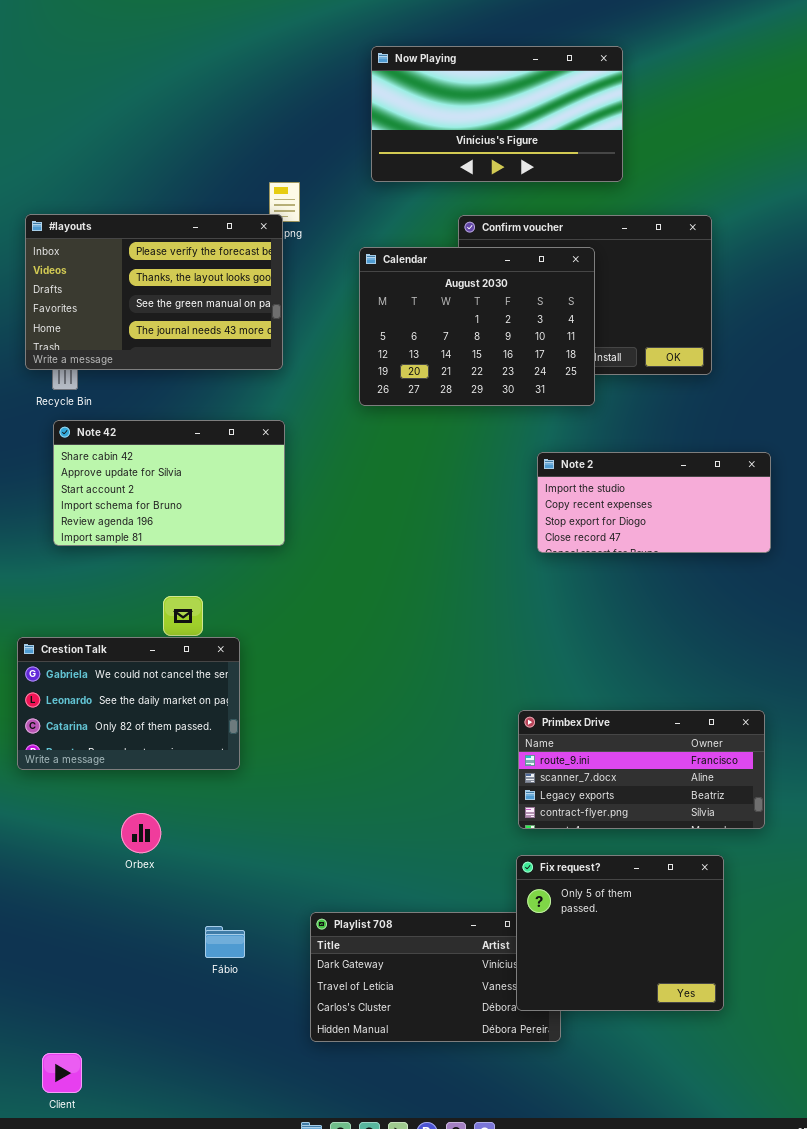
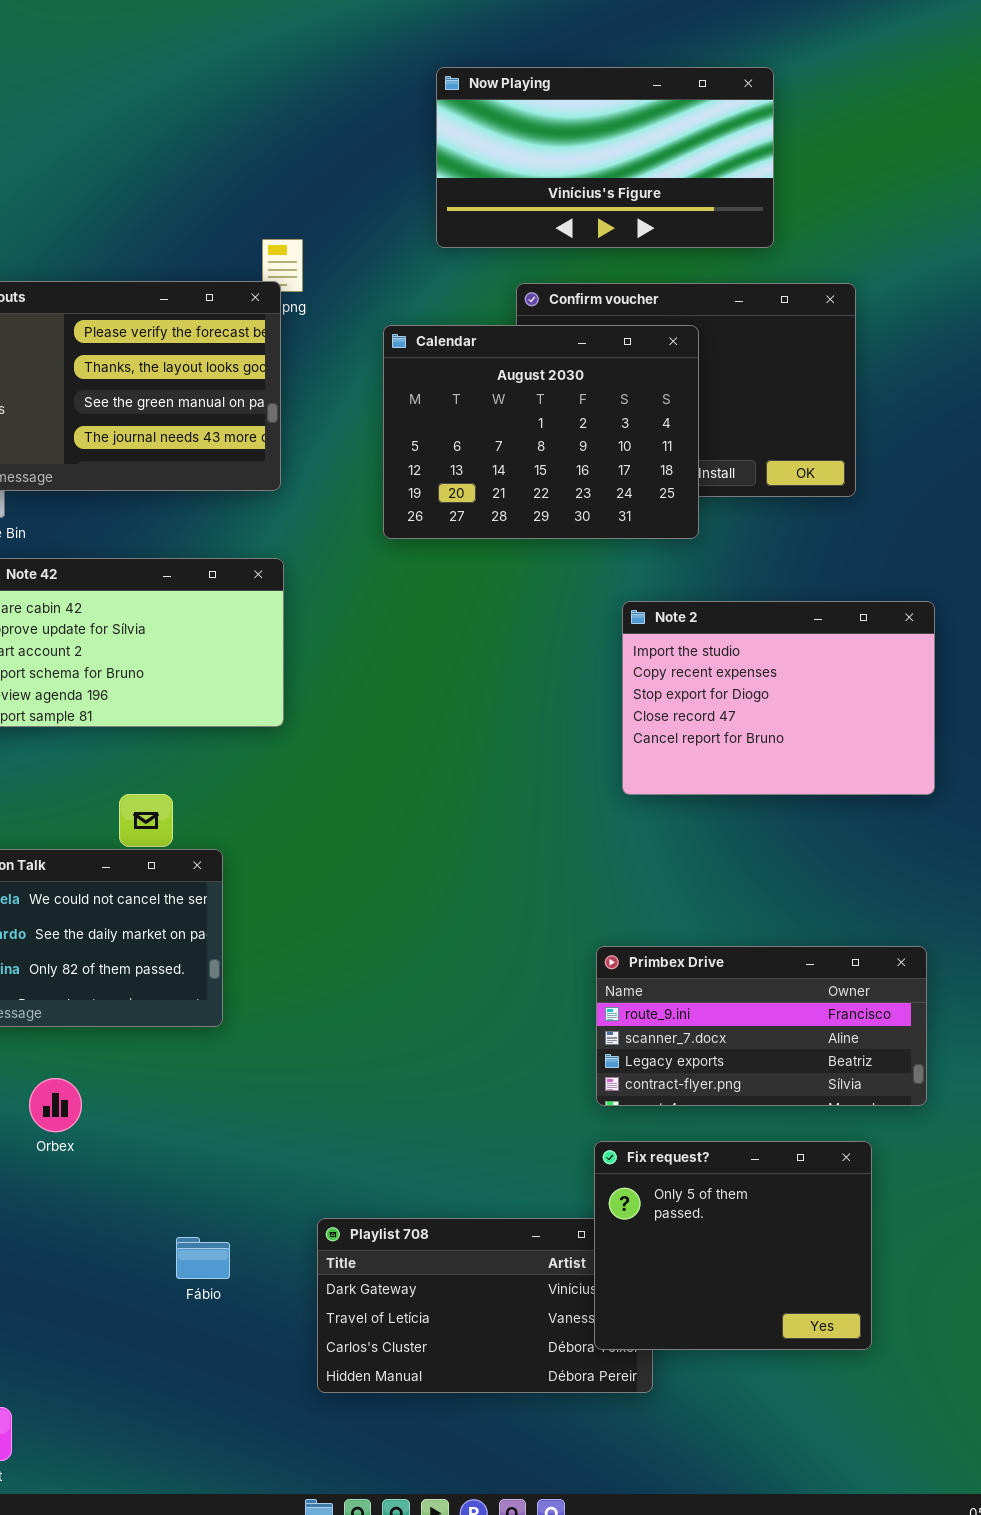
Now Playing: [371,46,623,182] -> [436,67,774,248], moved
Note 2: [537,452,771,553] -> [622,601,935,795], resized
Orbex: [121,813,161,853] -> [29,1078,82,1132], moved

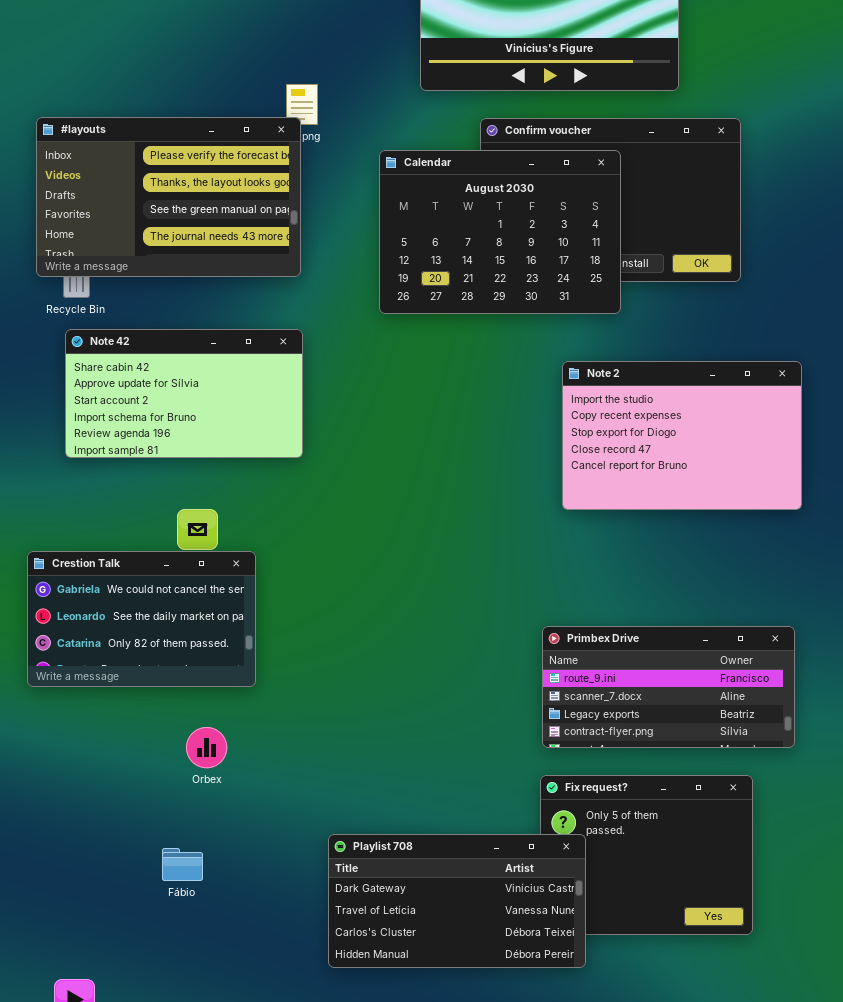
Orbex: [29,1078,82,1132] -> [186,727,227,768], moved
Playlist 708: [317,1218,653,1393] -> [328,834,586,968], raised
Fábio: [176,1237,230,1279] -> [162,848,203,881], moved

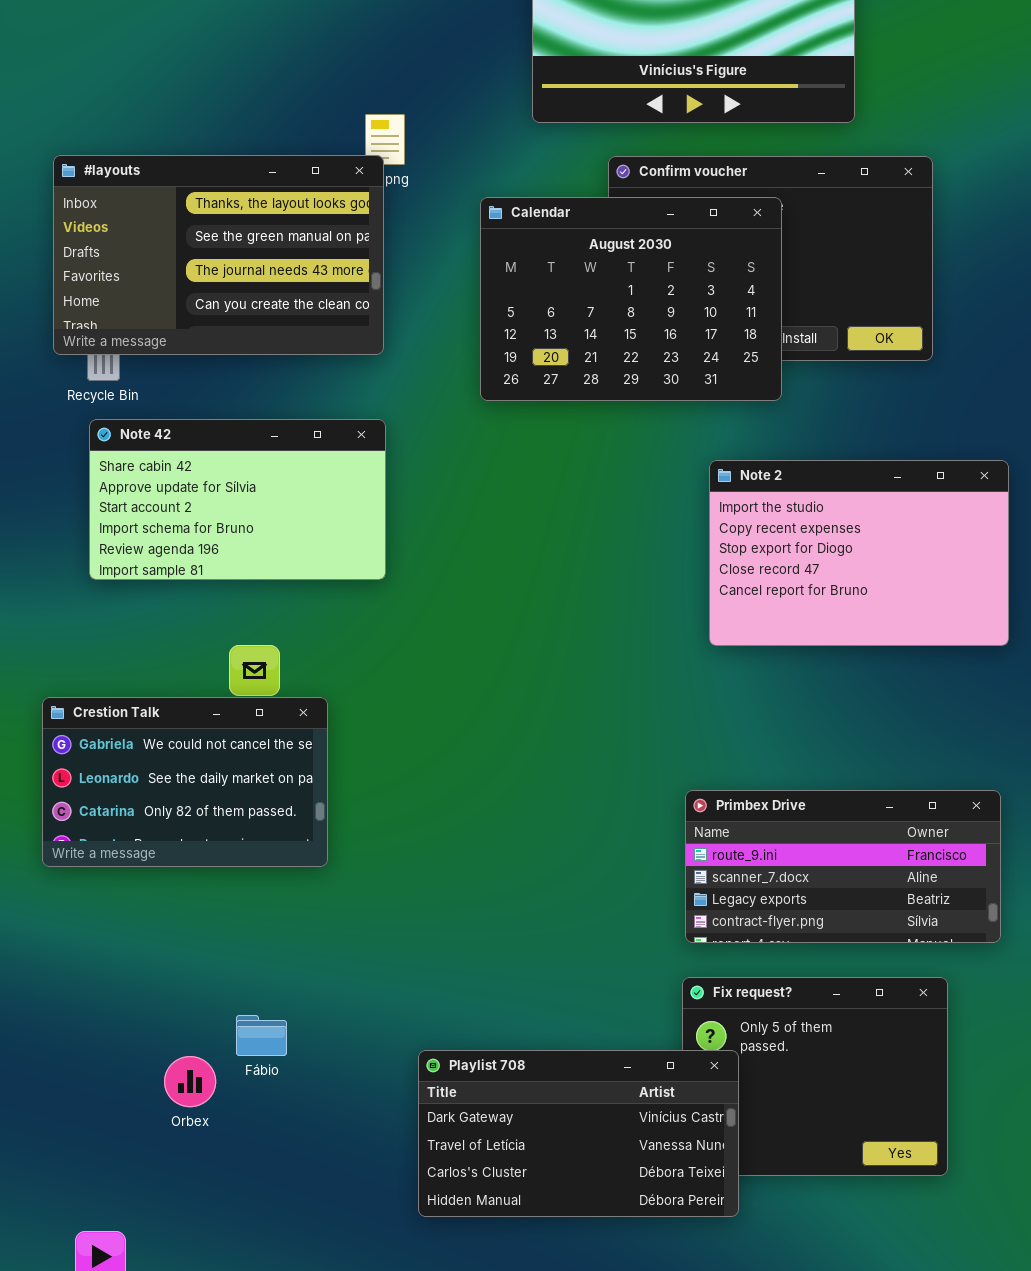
#layouts: [36,117,301,277] -> [53,155,384,355], scrolled down 1 row
Orbex: [186,727,227,768] -> [164,1056,216,1107], moved
Fábio: [162,848,203,881] -> [236,1015,287,1056], moved

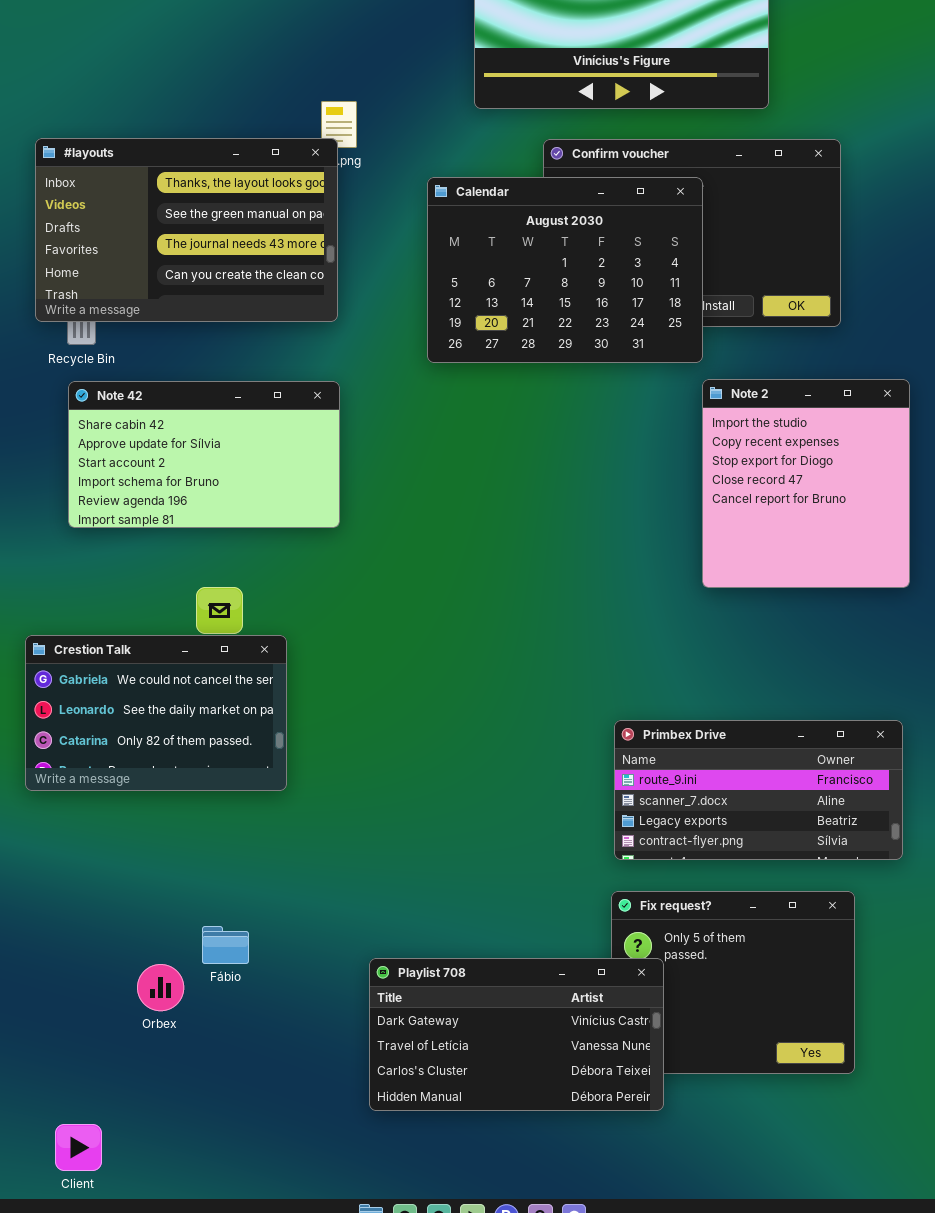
Note 2: [709,460,1009,646] -> [702,379,910,588], resized

